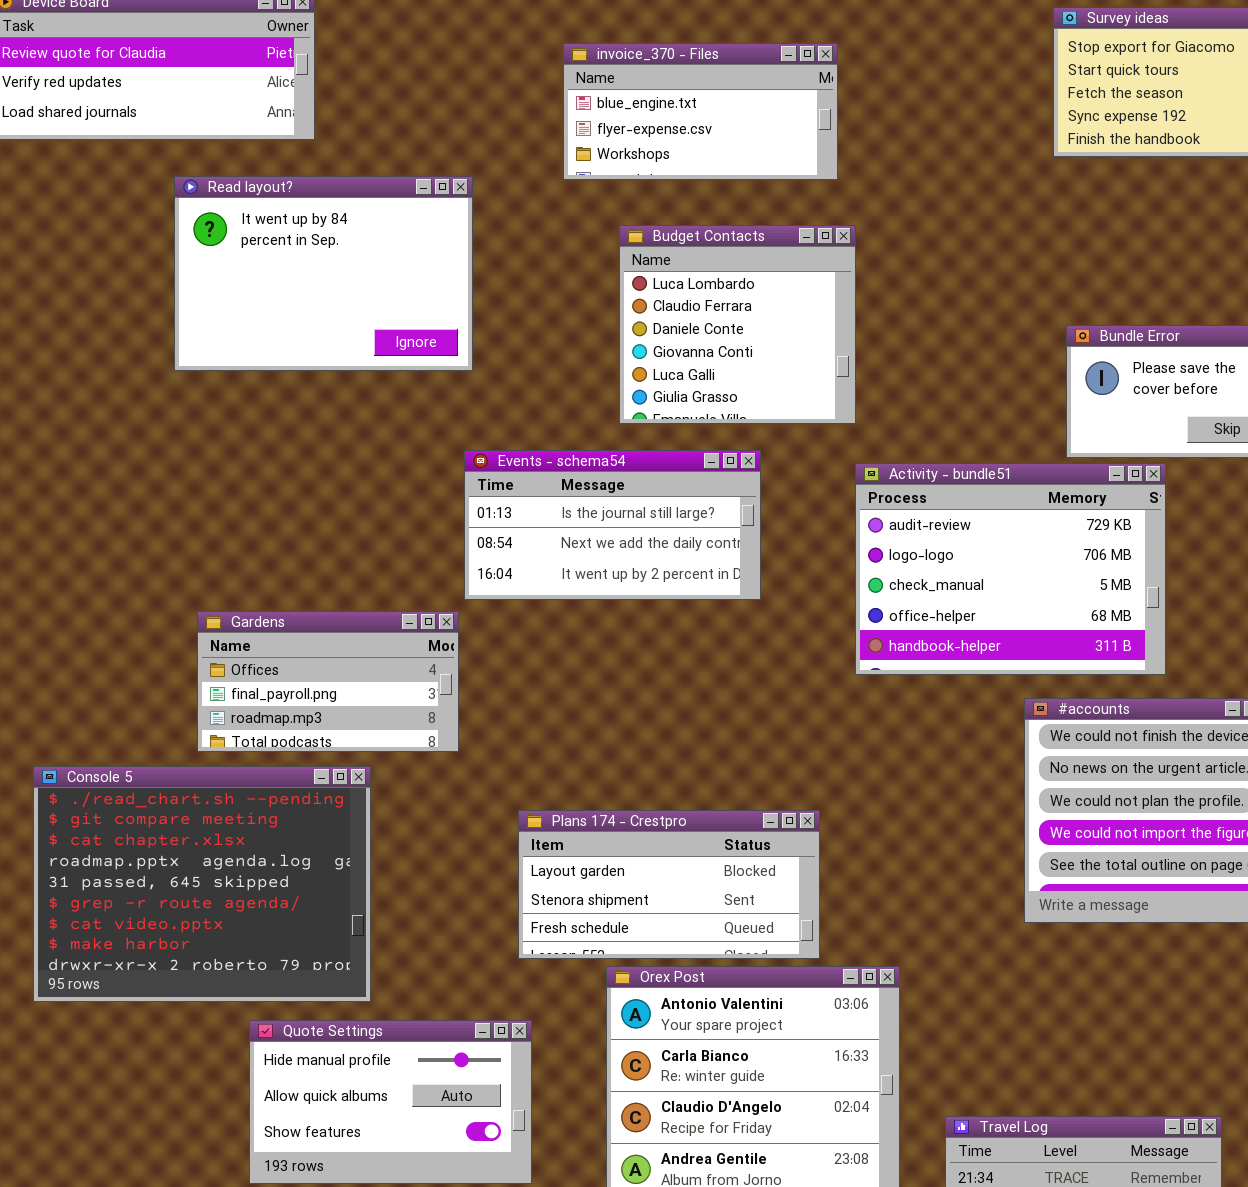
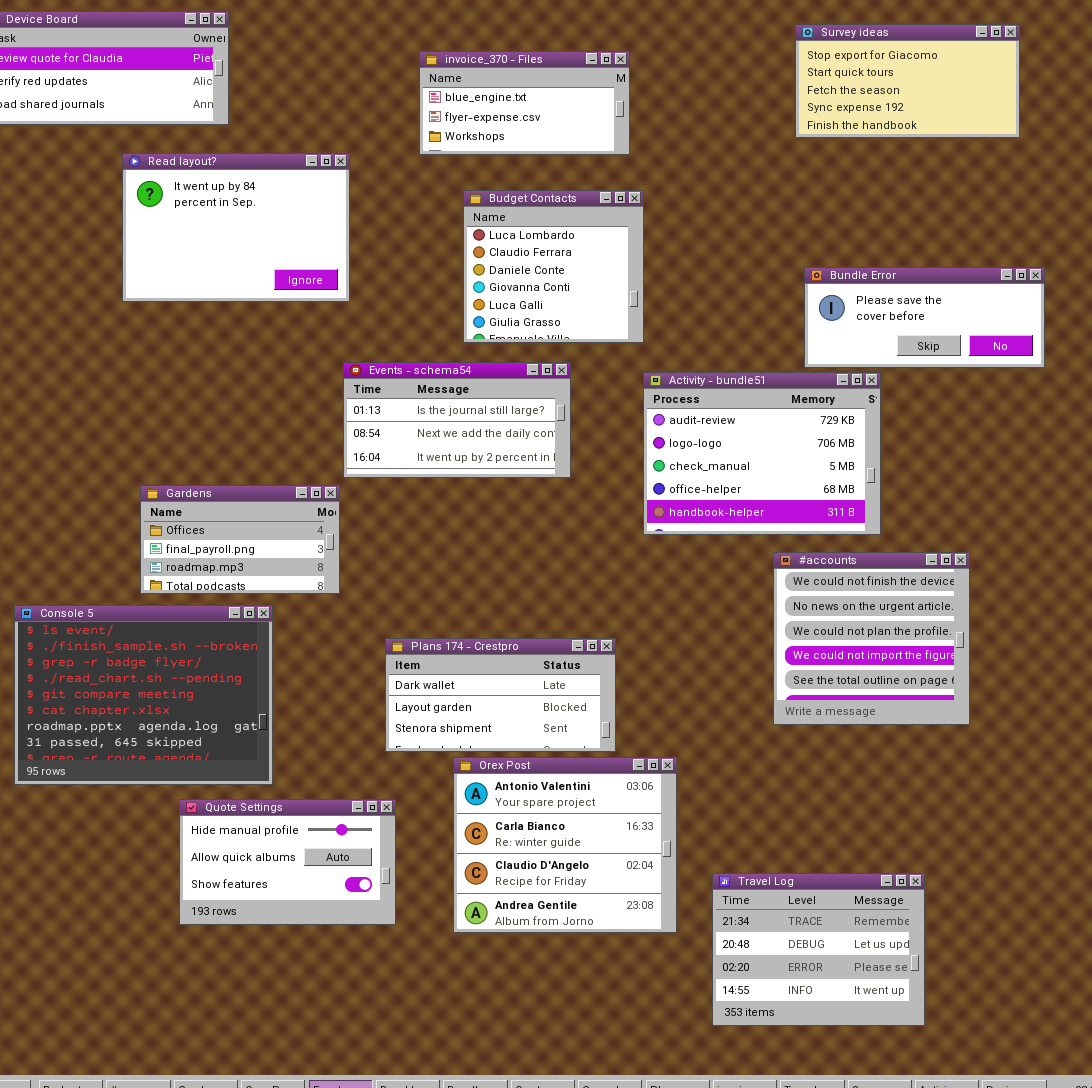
Console 5: [33,766,371,1002] -> [14,605,273,785], scrolled up 3 rows
Plans 174 - Crestpro: [518,810,820,959] -> [385,638,616,752], scrolled up 1 row

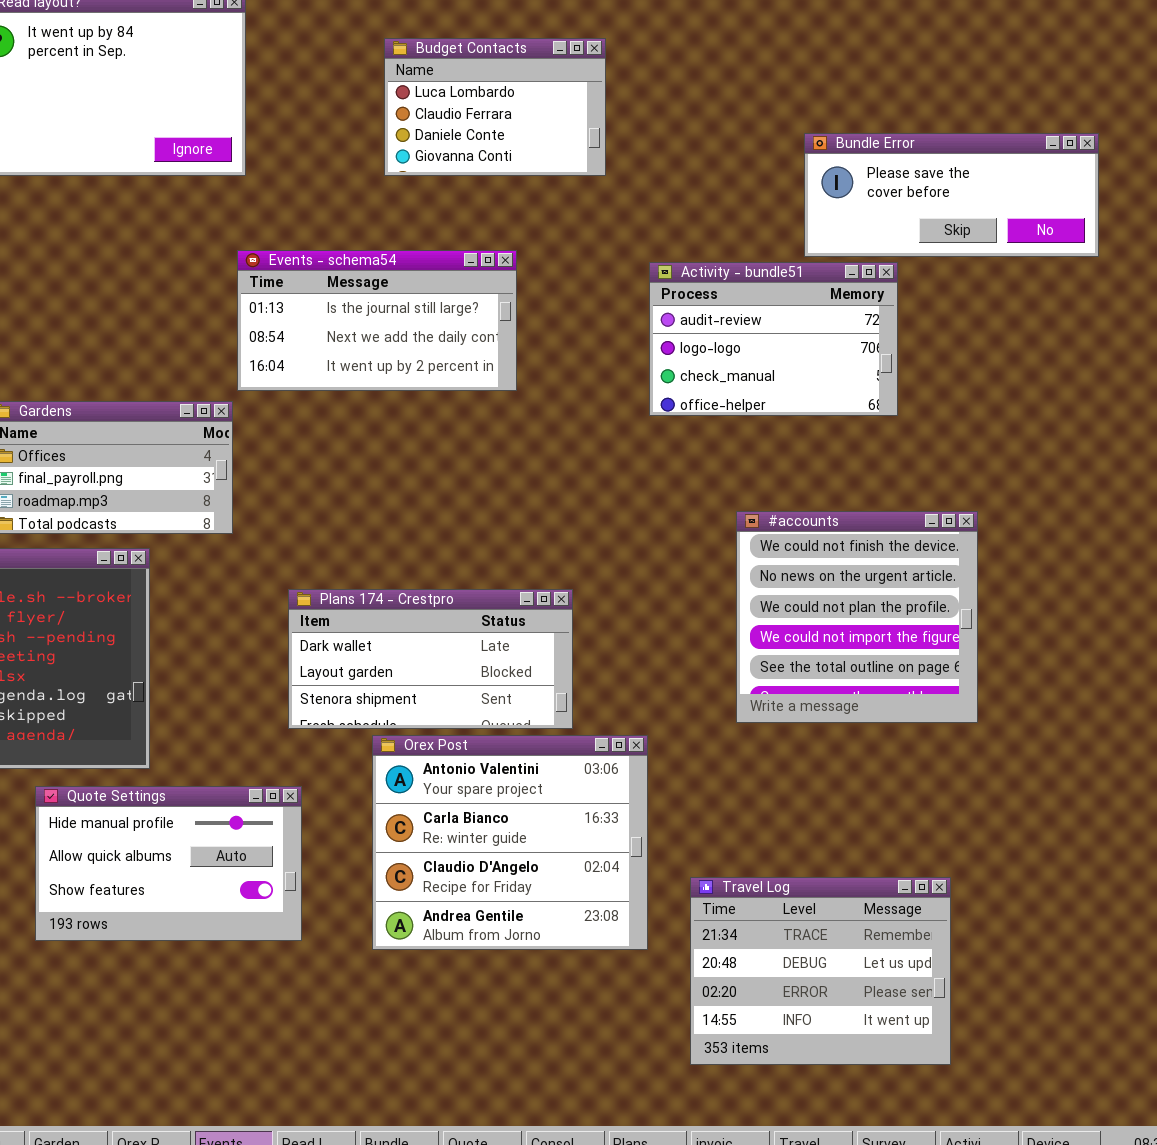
Budget Contacts: [463,190,644,343] -> [384,38,606,176], resized
Activity - bundle51: [643,372,881,535] -> [649,262,898,416], resized
#accounts: [773,552,970,725] -> [736,511,978,723], moved

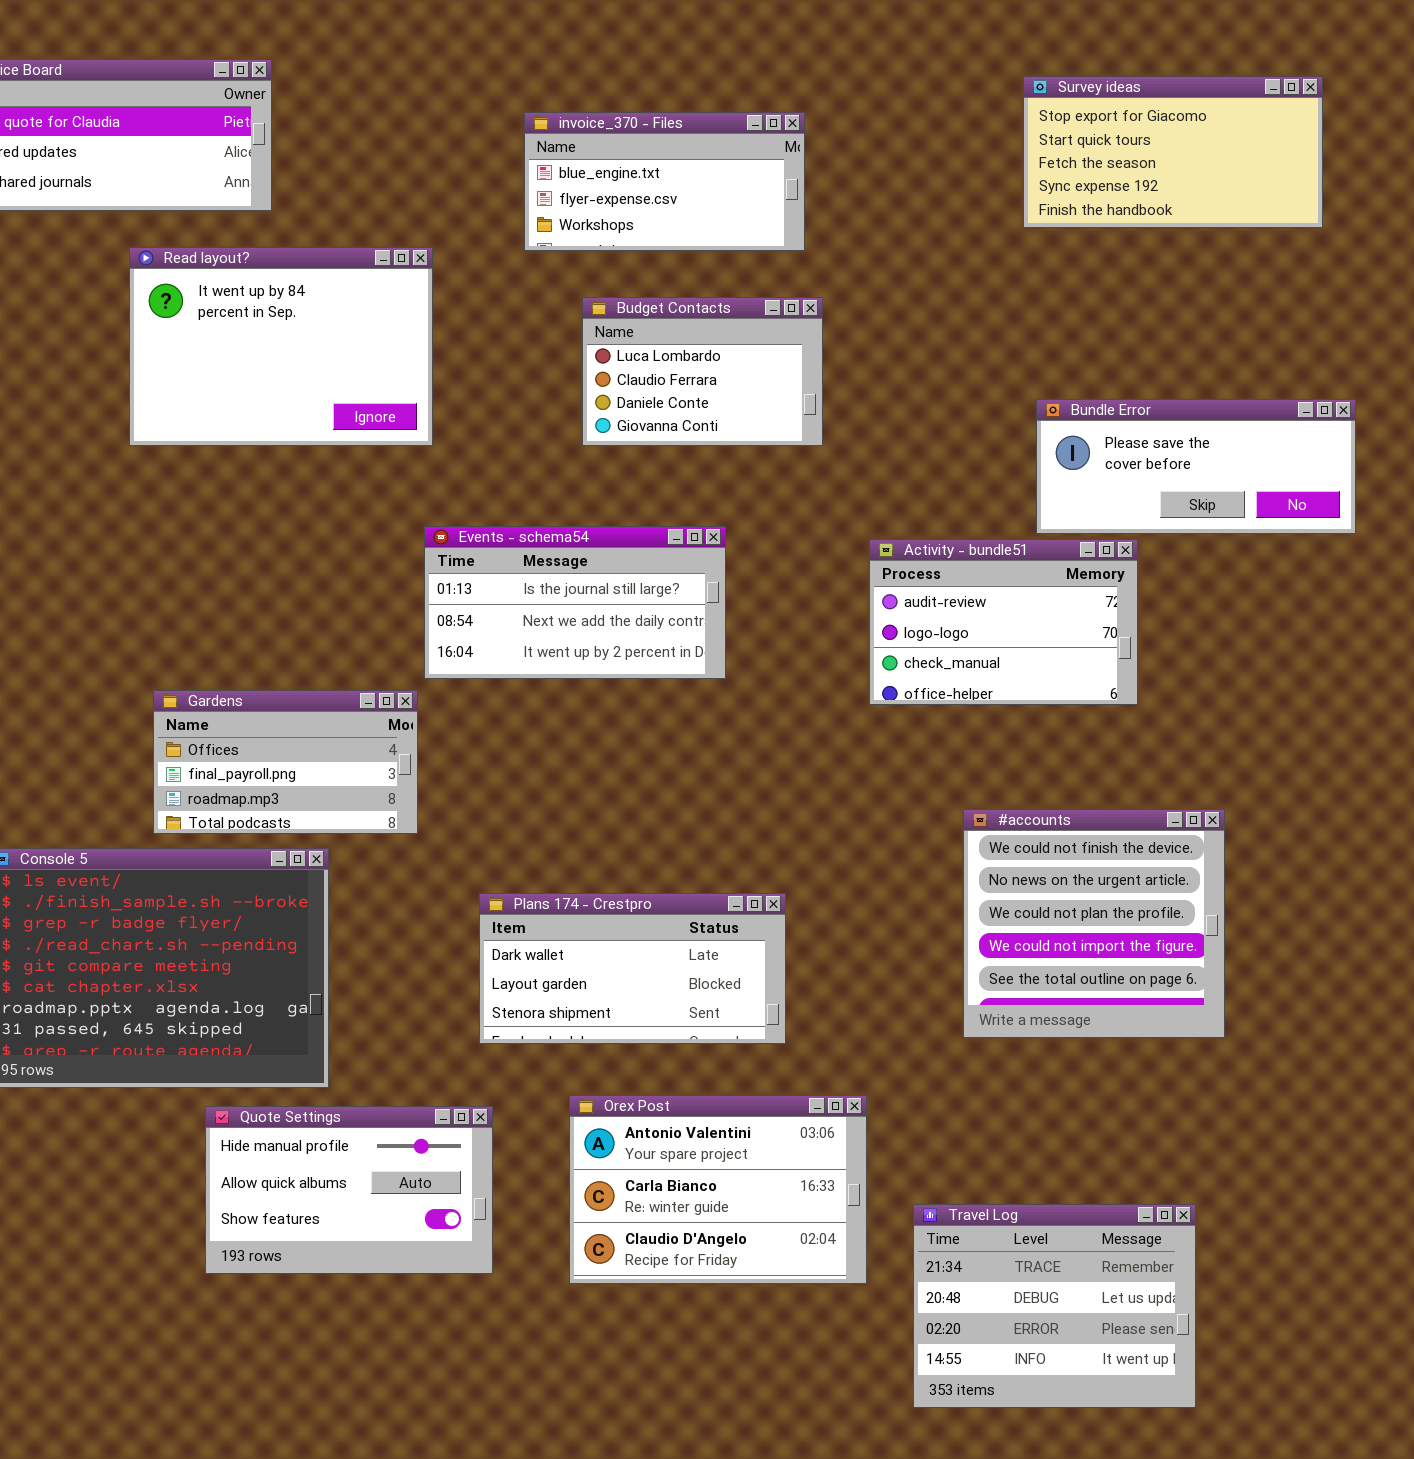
Orex Post: [372,735,648,950] -> [569,1095,867,1284], resized

